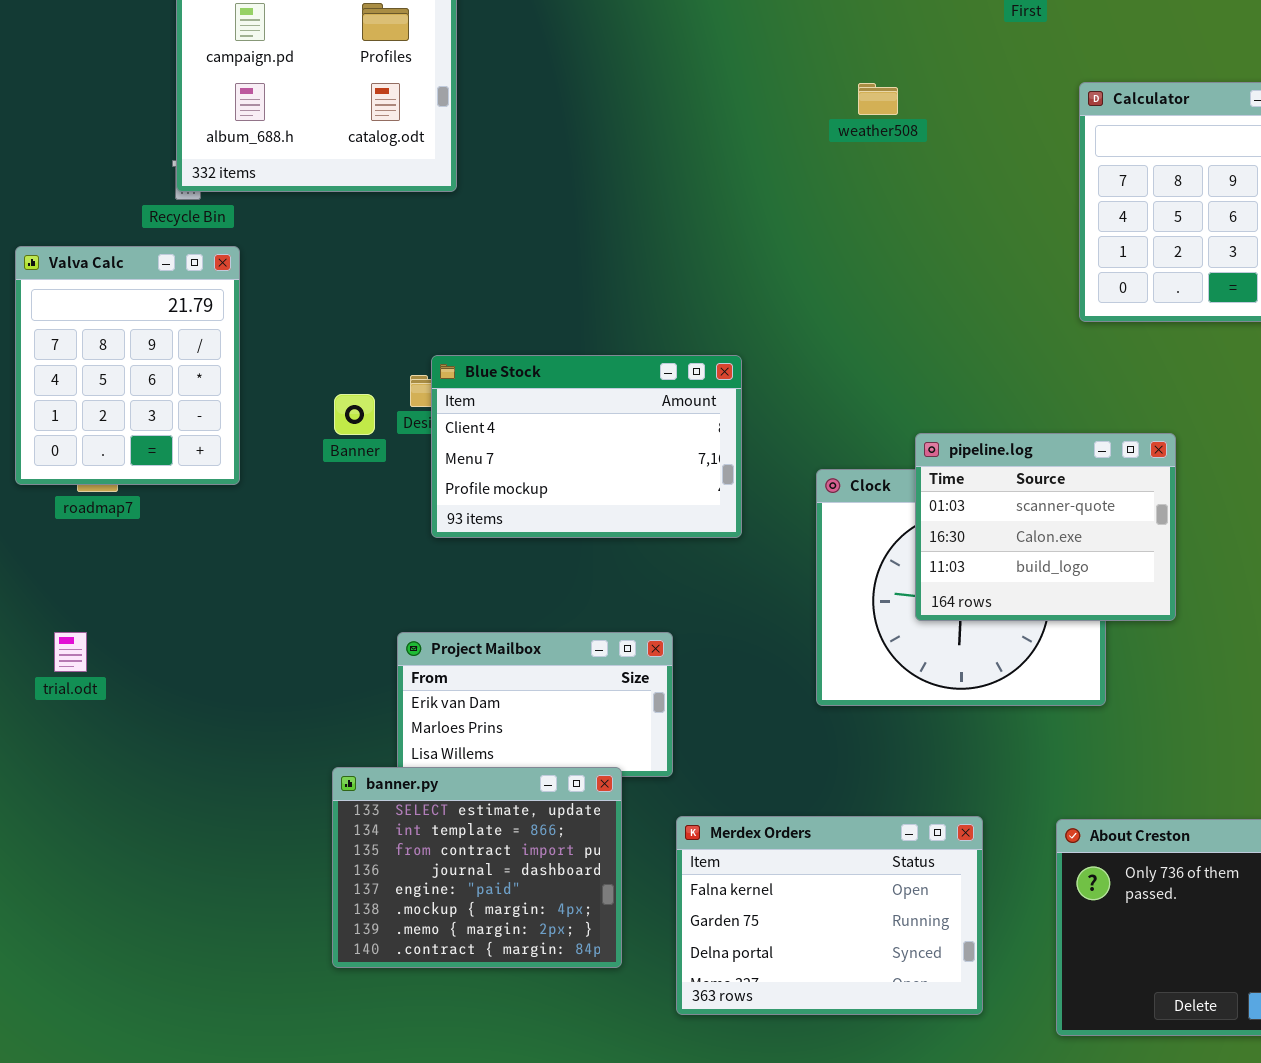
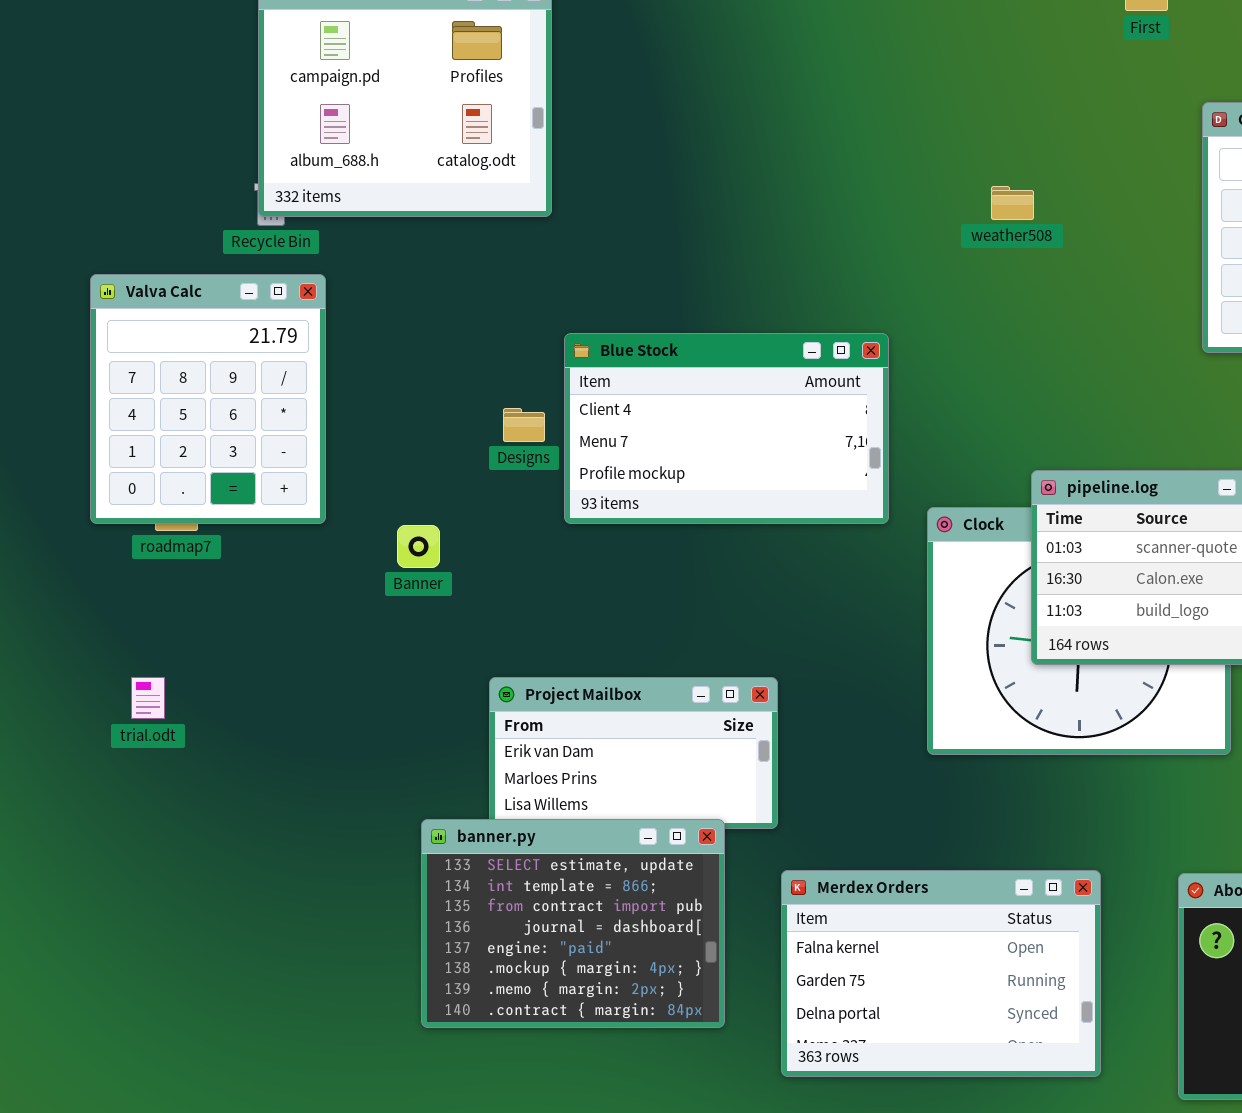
weather508: [858,83,898,115] -> [991,186,1034,220], moved
Blue Stock: [431,355,742,538] -> [564,333,889,524], moved
Banner: [334,394,375,435] -> [397,525,440,568], moved

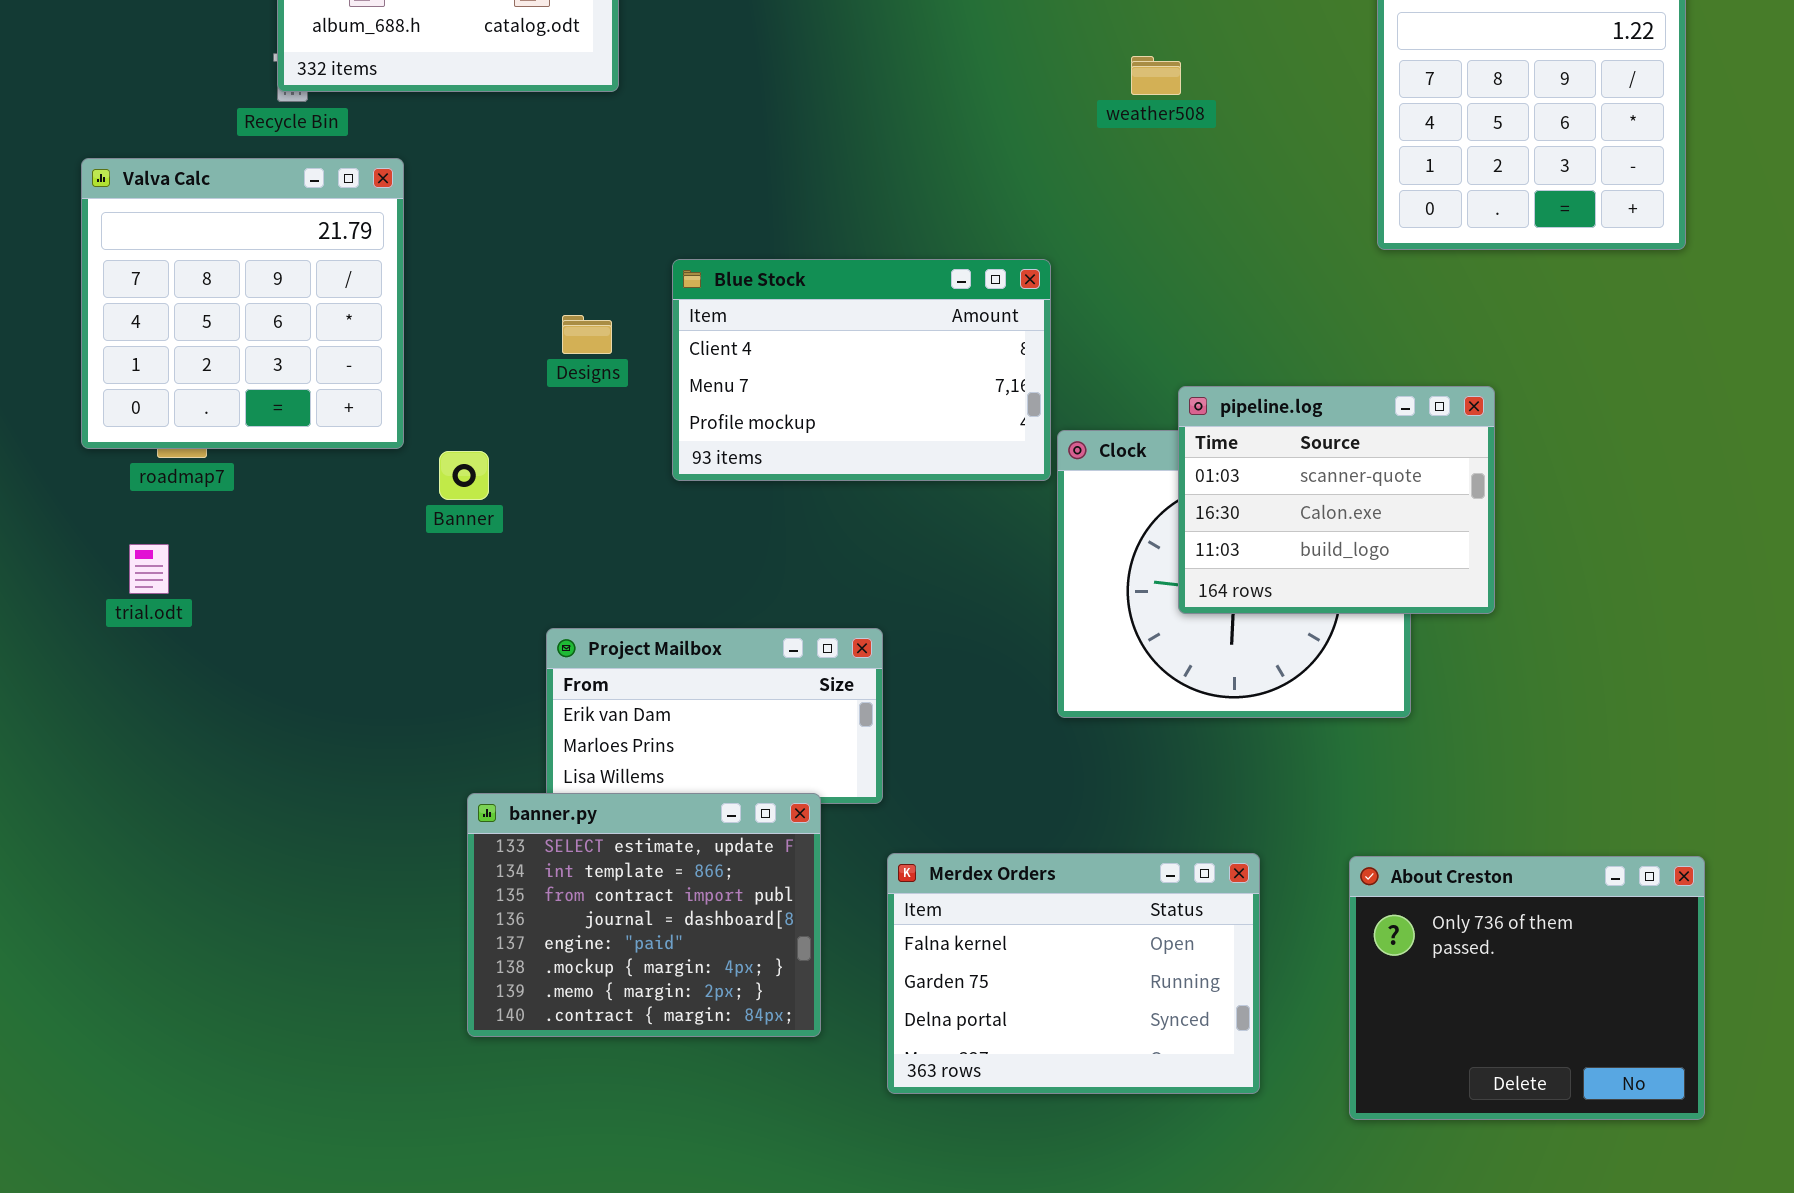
Valva Calc: [90,274,326,524] -> [81,158,404,449], resized
Blue Stock: [564,333,889,524] -> [672,259,1051,481], moved
trial.odt: [131,677,165,719] -> [129,544,169,594], moved

